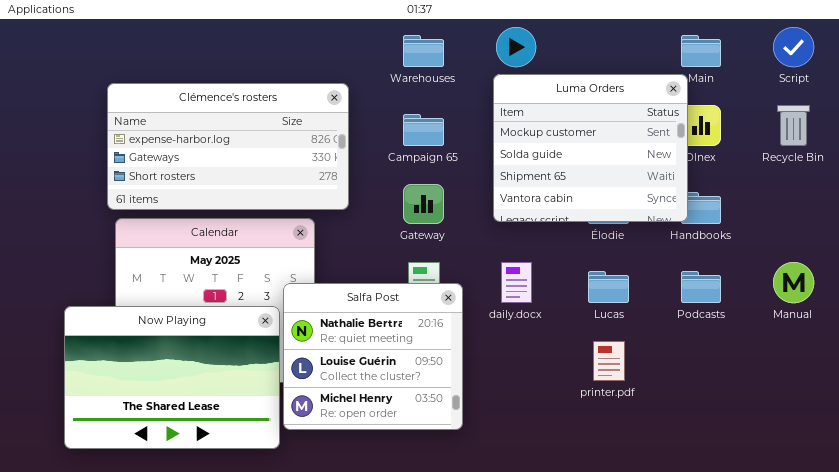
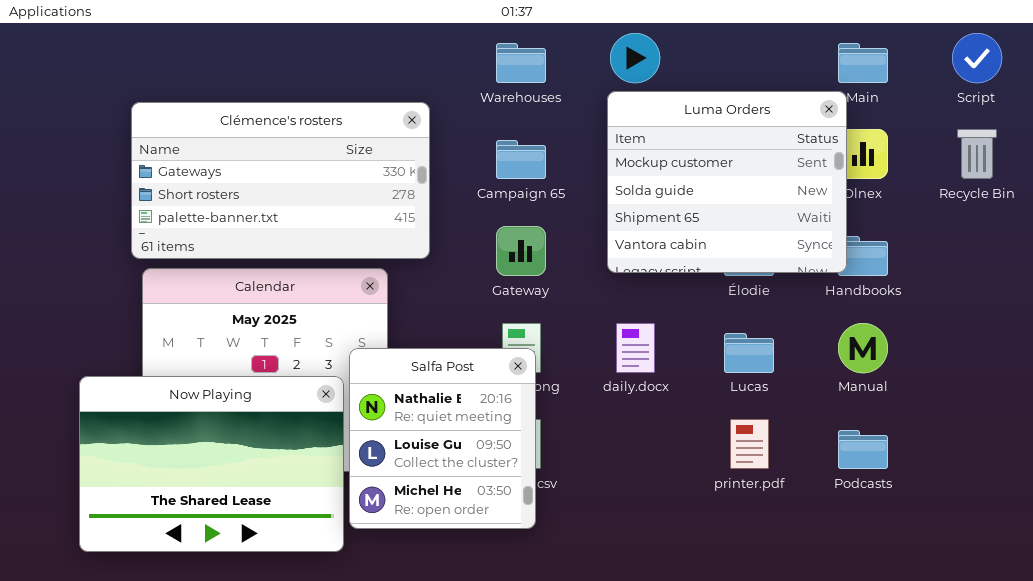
Clémence's rosters: [107,83,349,210] -> [131,102,430,259], scrolled down 1 row
Manual: [773,262,814,303] -> [838,323,888,373], moved
Podcasts: [681,271,721,303] -> [838,430,888,469], moved
Salfa Post: [283,283,463,430] -> [349,348,536,529], resized

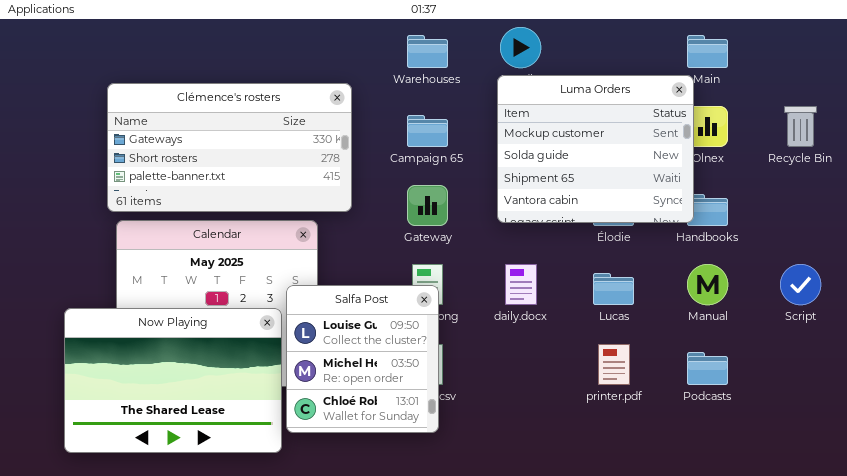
Script: [952,33,1002,83] -> [780,264,821,305], moved
Salfa Post: [349,348,536,529] -> [286,285,439,433], scrolled down 1 row

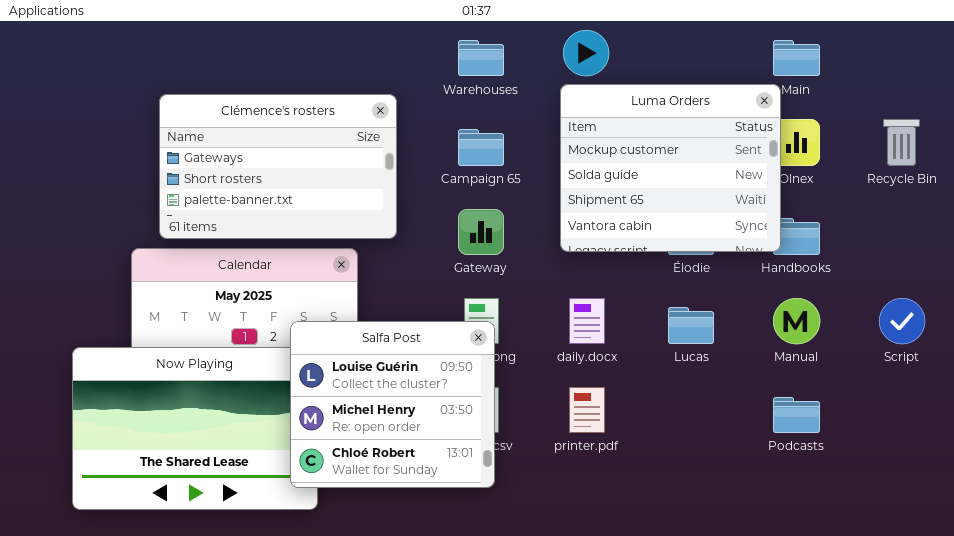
Clémence's rosters: [107,83,352,212] -> [159,94,397,239], resized
Salfa Post: [286,285,439,433] -> [290,321,495,488], resized
printer.pdf: [598,344,630,385] -> [569,387,605,433], moved

